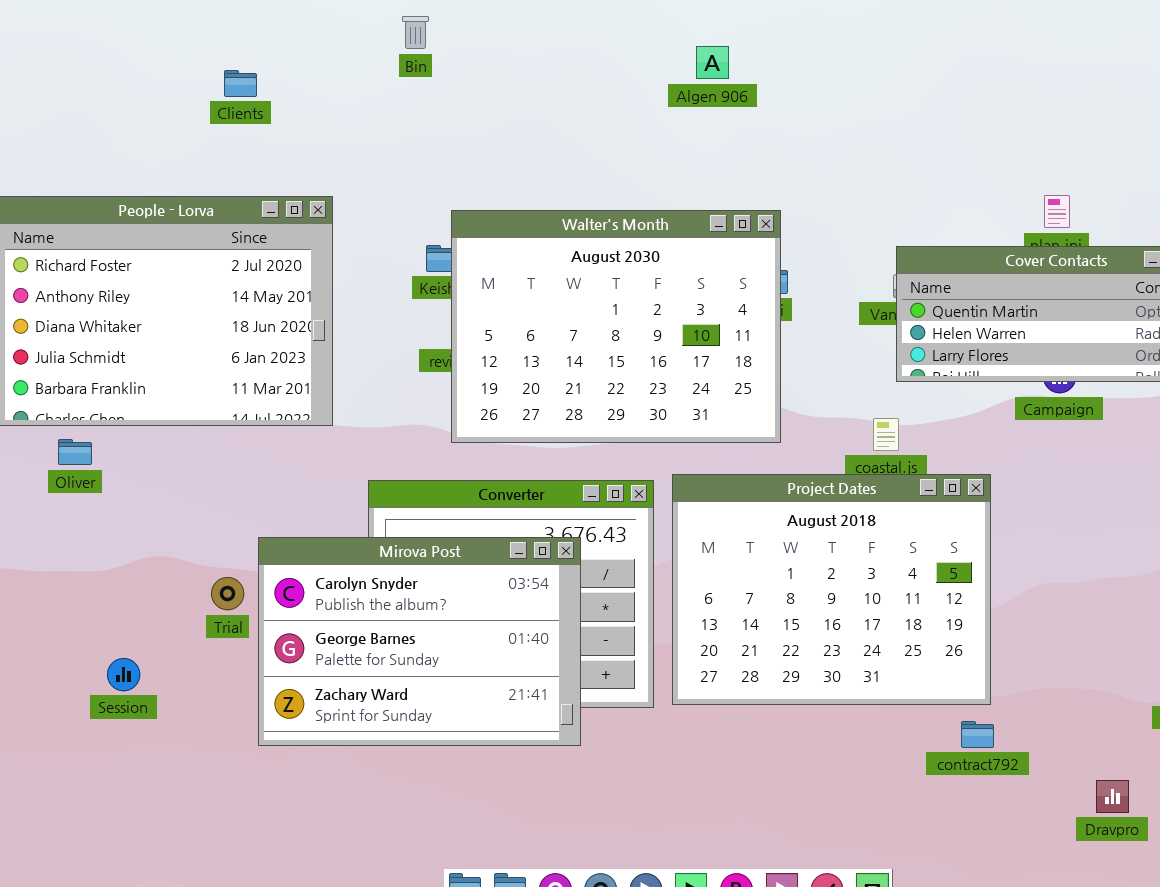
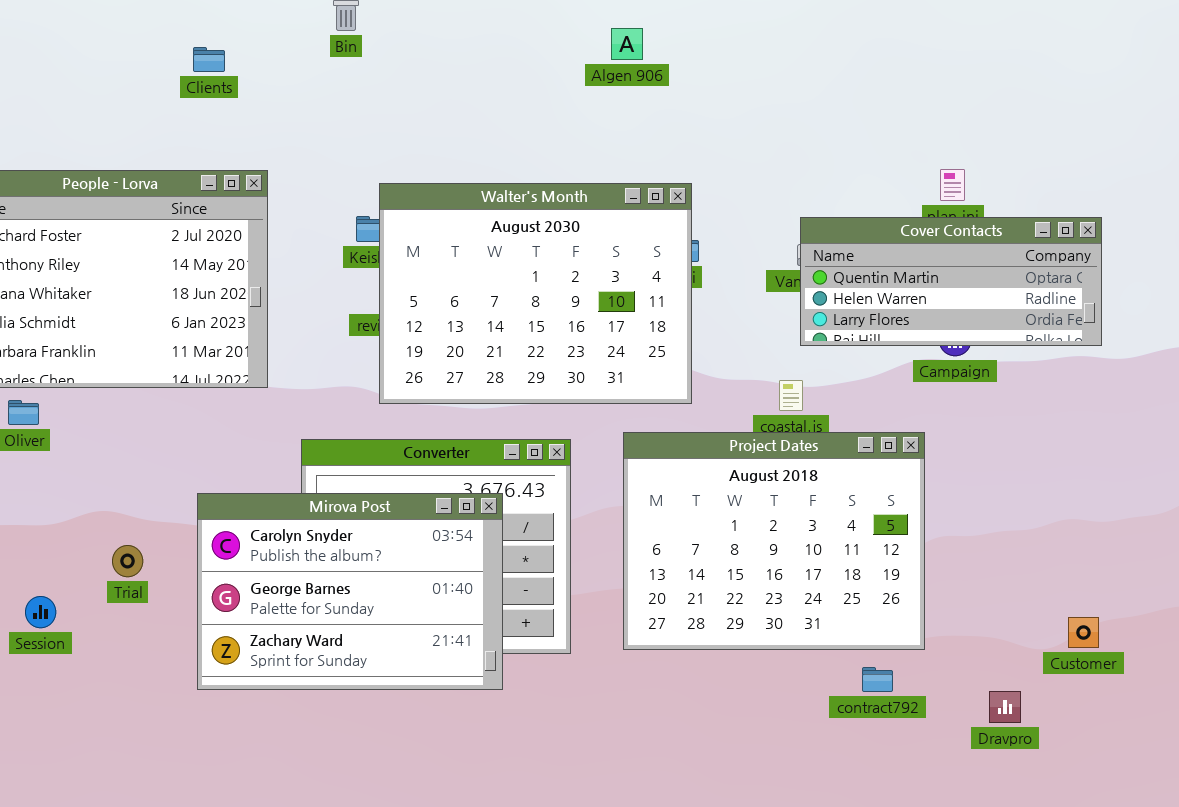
Clients: [224,70,257,97] -> [193,47,225,72], moved
Project Dates: [672,474,991,705] -> [623,432,925,650], moved
Trial: [211,577,244,610] -> [112,545,143,577], moved
Session: [107,658,140,691] -> [25,596,56,628], moved
Dravpro: [1096,780,1129,813] -> [989,691,1021,723], moved

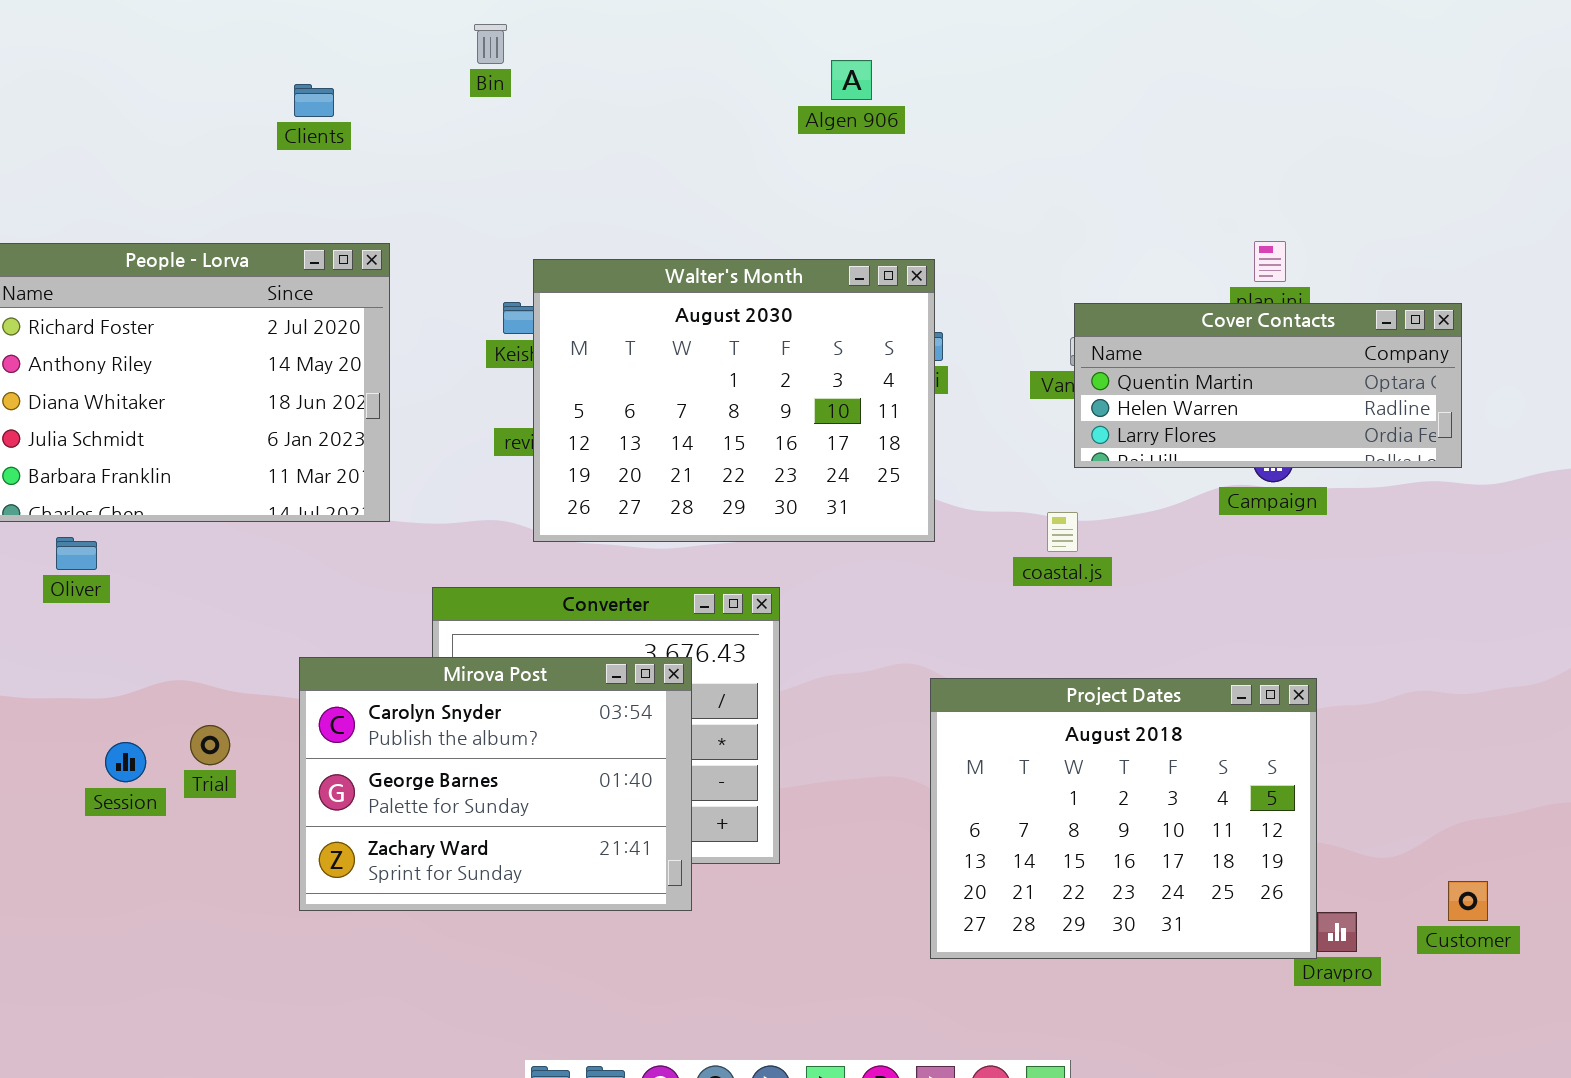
Project Dates: [623,432,925,650] -> [930,678,1317,959], moved
Session: [25,596,56,628] -> [105,742,146,782], moved
Customer: [1068,617,1099,648] -> [1448,881,1488,921], moved

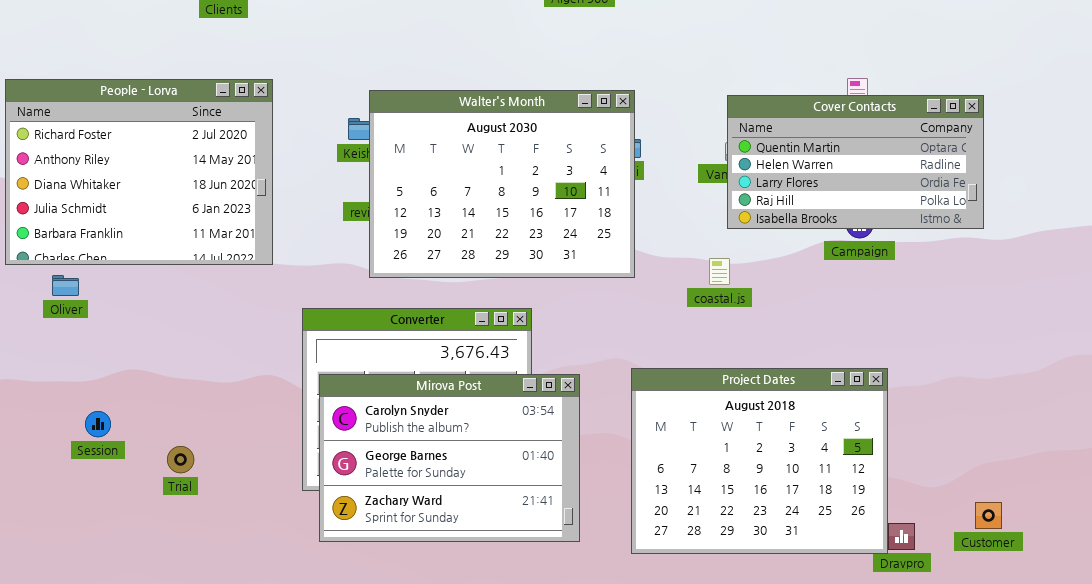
Cover Contacts: [1074,303,1462,468] -> [727,95,984,229], resized
Mirova Post: [299,657,692,911] -> [319,374,580,542], moved
Trial: [190,725,230,765] -> [167,446,194,473], moved

